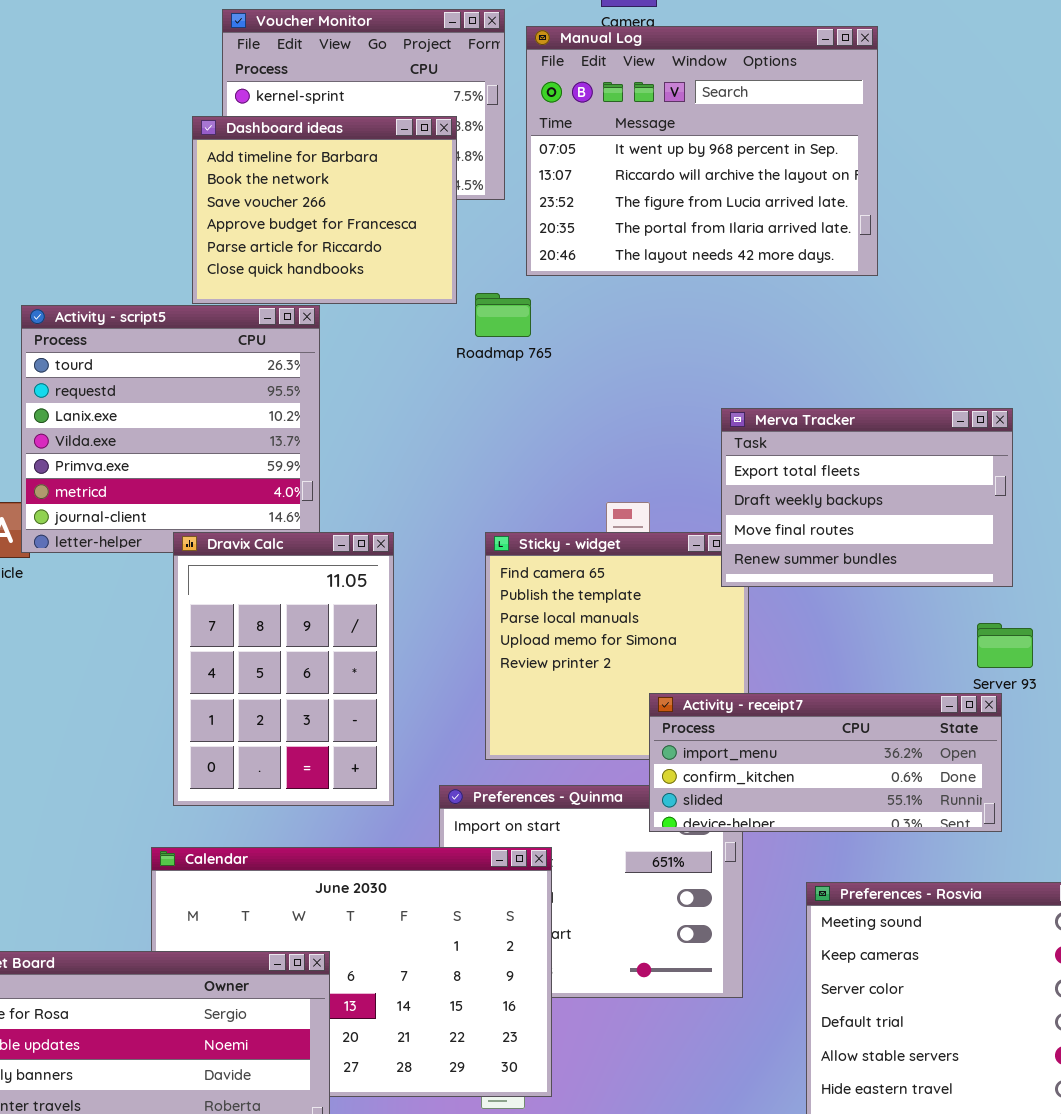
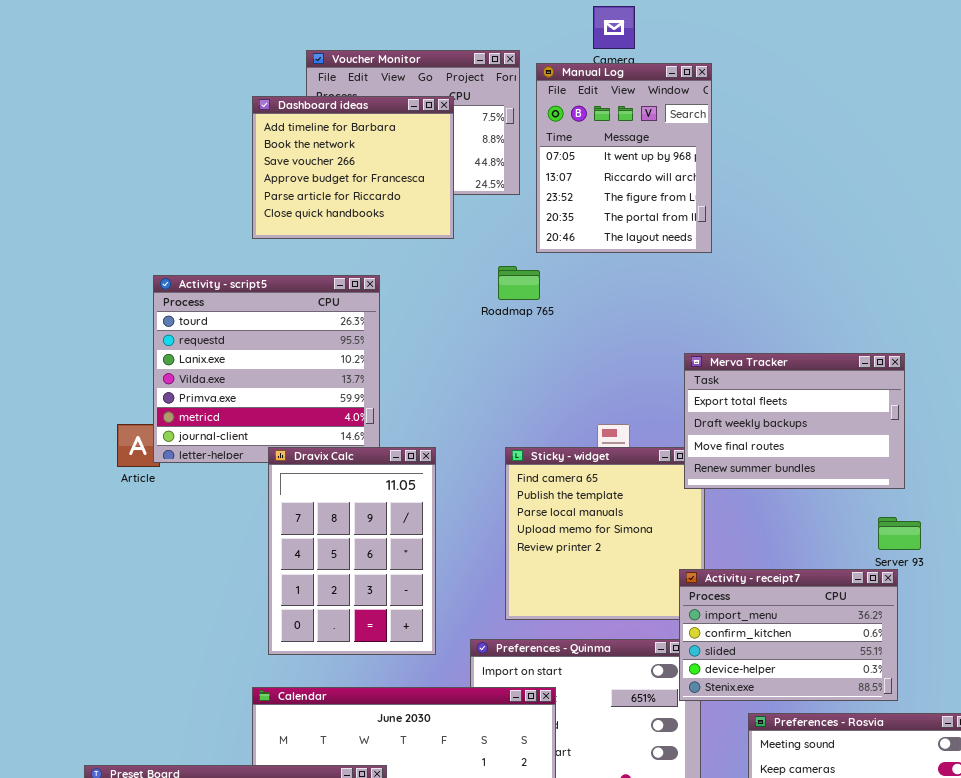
Manual Log: [526,26,878,276] -> [536,63,712,253], resized
Dashboard ideas: [192,116,457,304] -> [252,96,454,239], moved
Activity - receipt7: [649,693,1002,832] -> [679,569,898,701], resized

